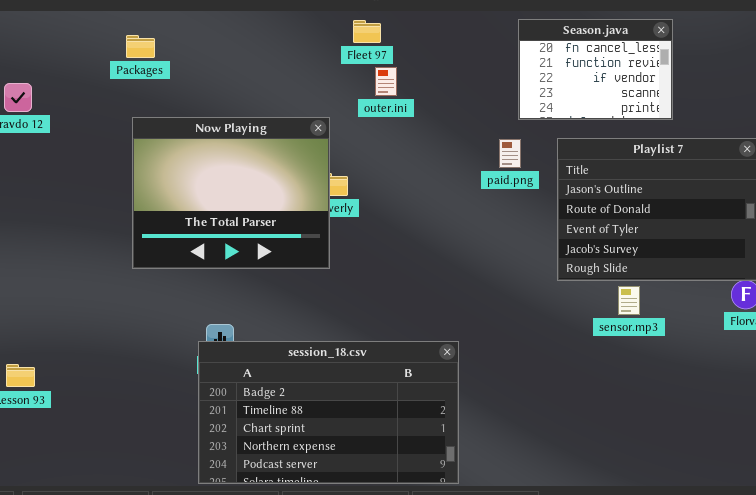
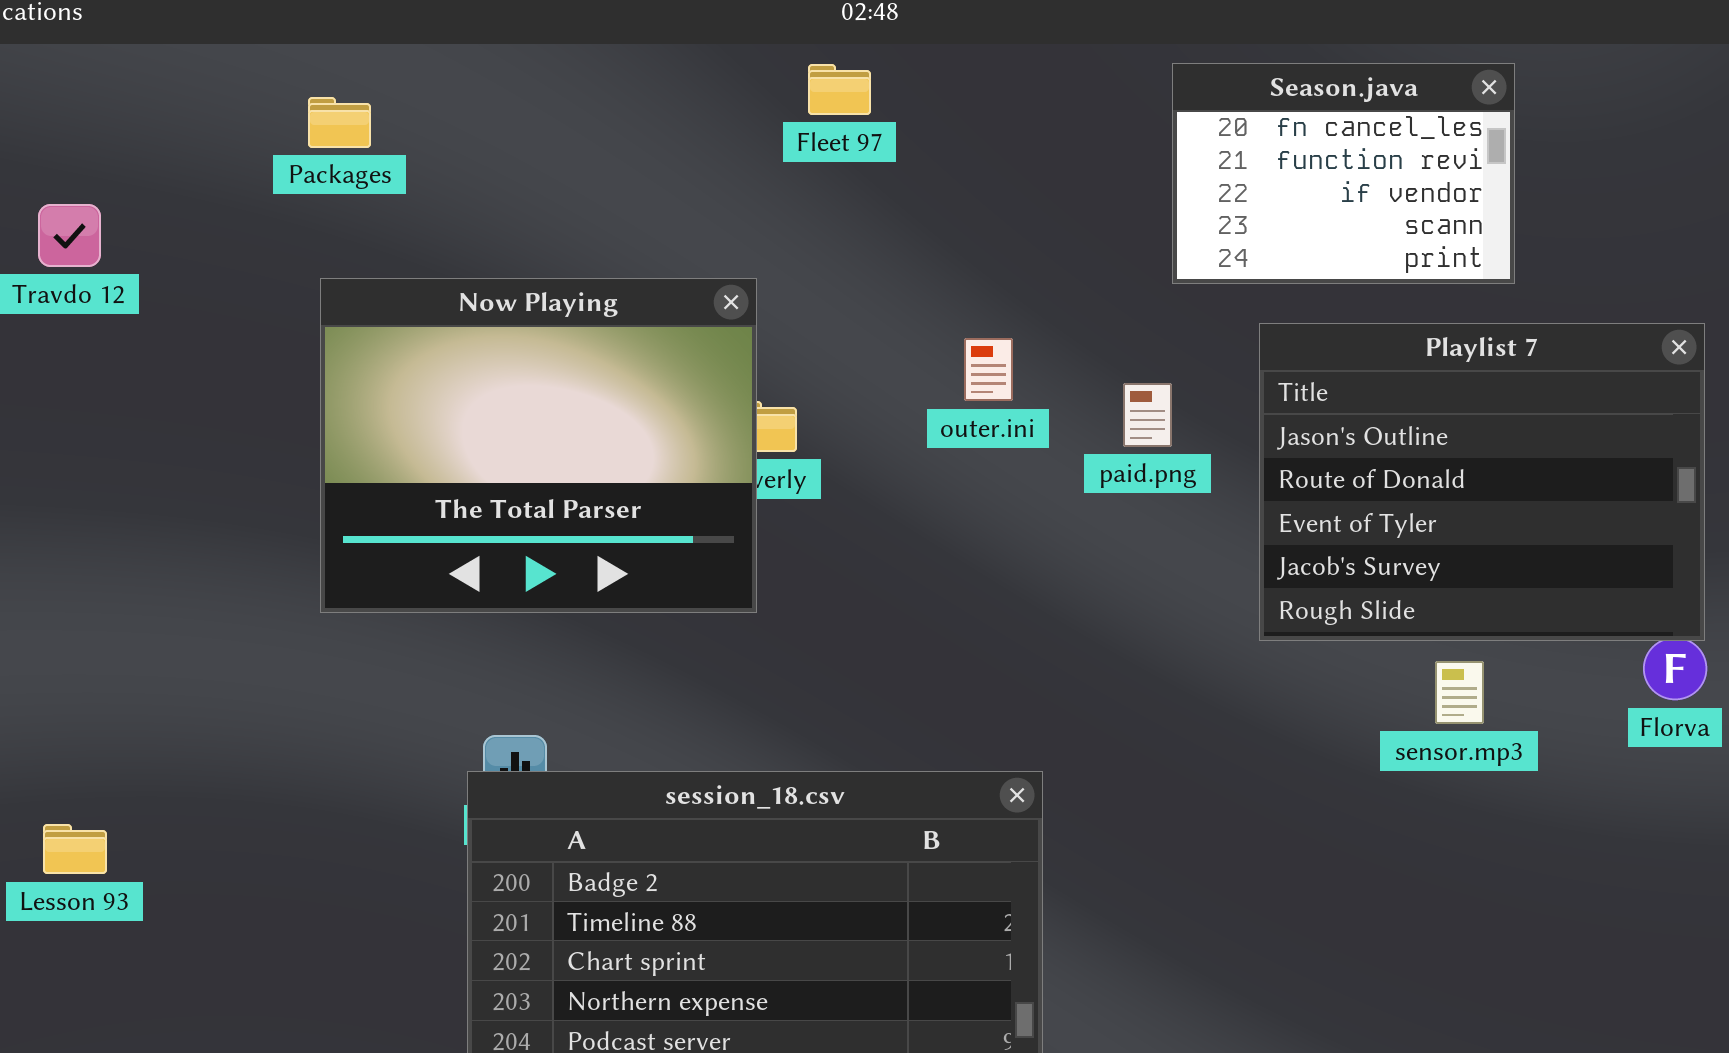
outer.ini: [375,67,397,96] -> [964,338,1013,401], moved
paid.png: [499,139,521,168] -> [1123,383,1172,447], moved
sensor.mp3: [618,286,640,315] -> [1435,661,1484,724], moved

